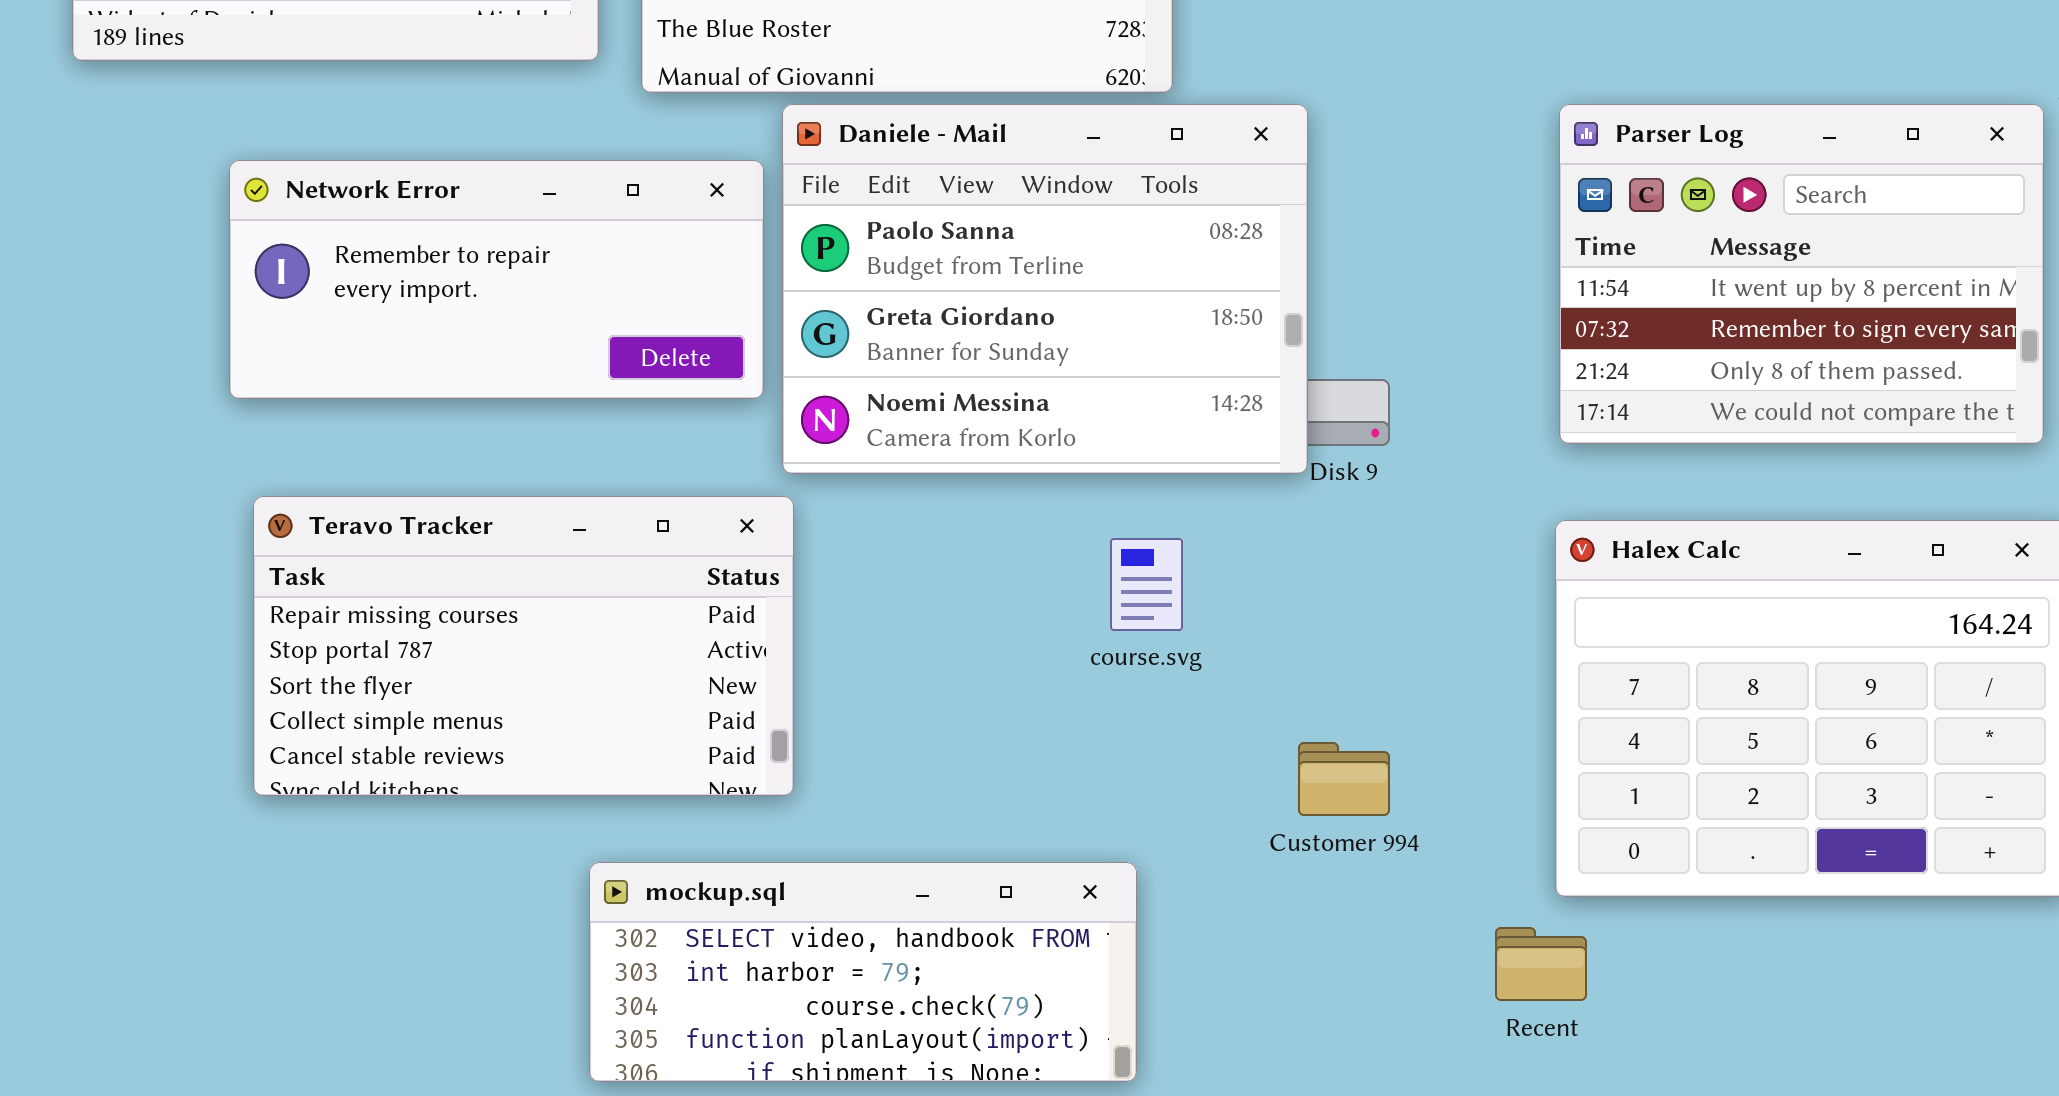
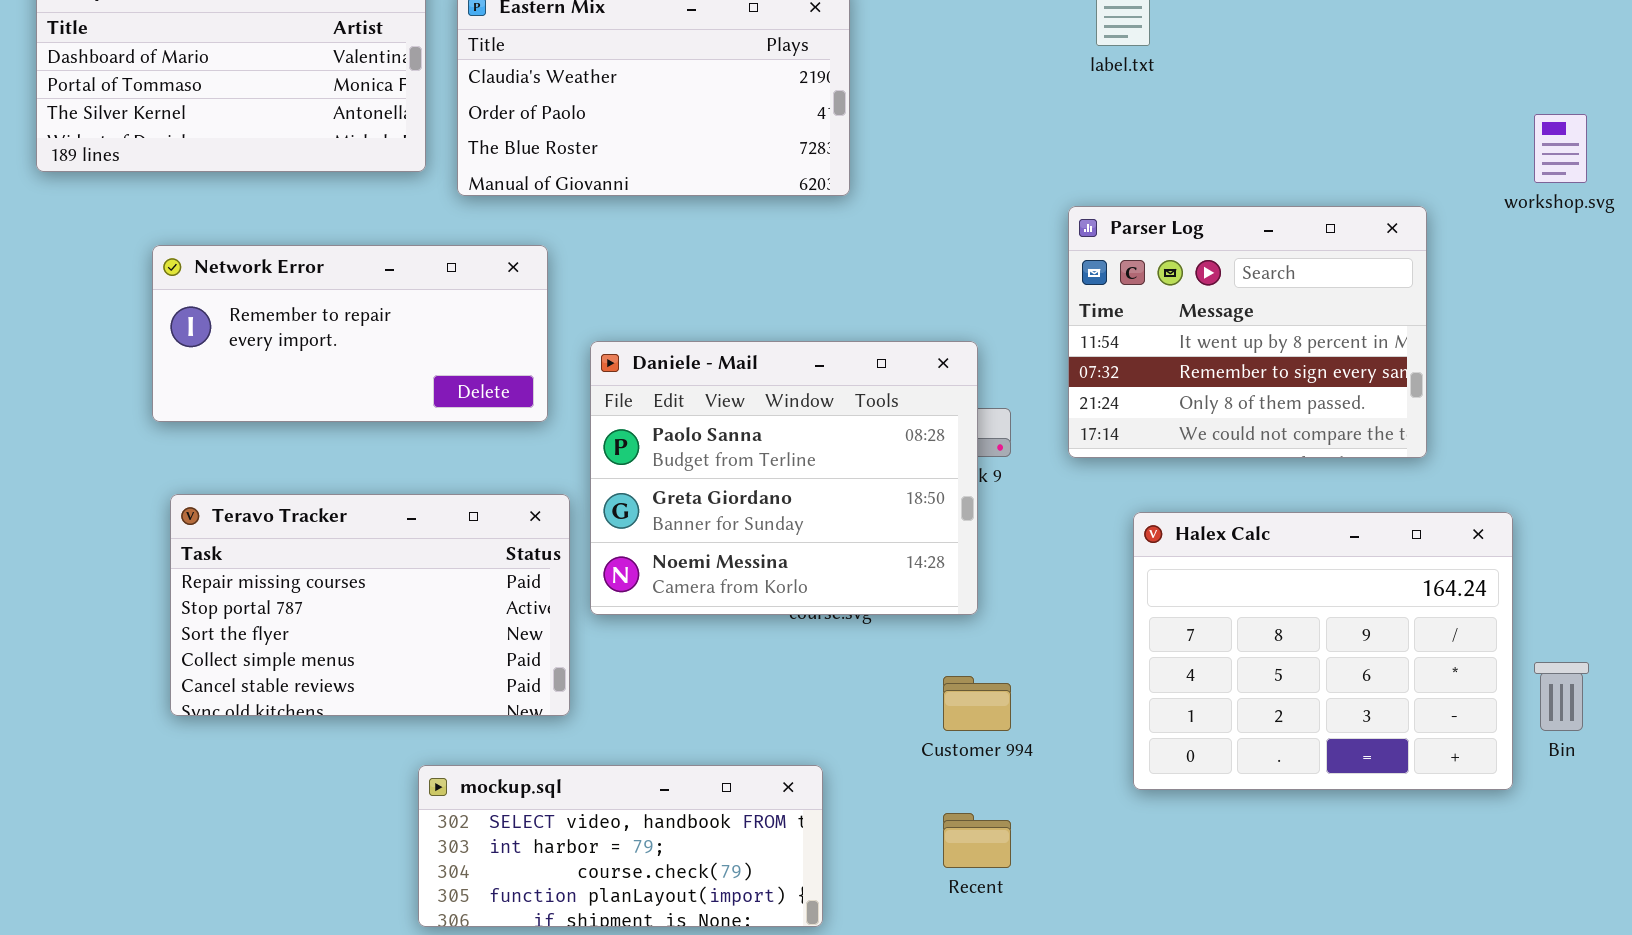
Daniele - Mail: [782,104,1308,474] -> [590,341,978,615], moved
Parser Log: [1559,104,2044,444] -> [1068,206,1427,458], moved
Recent: [1495,927,1587,1001] -> [943,813,1011,868], moved

